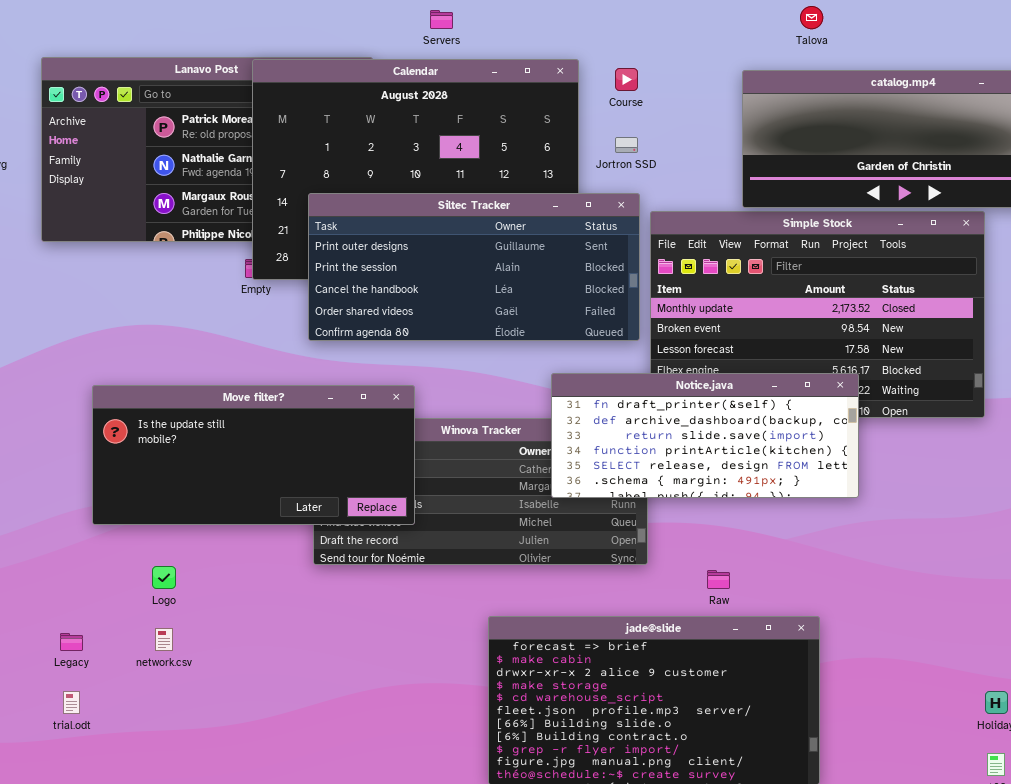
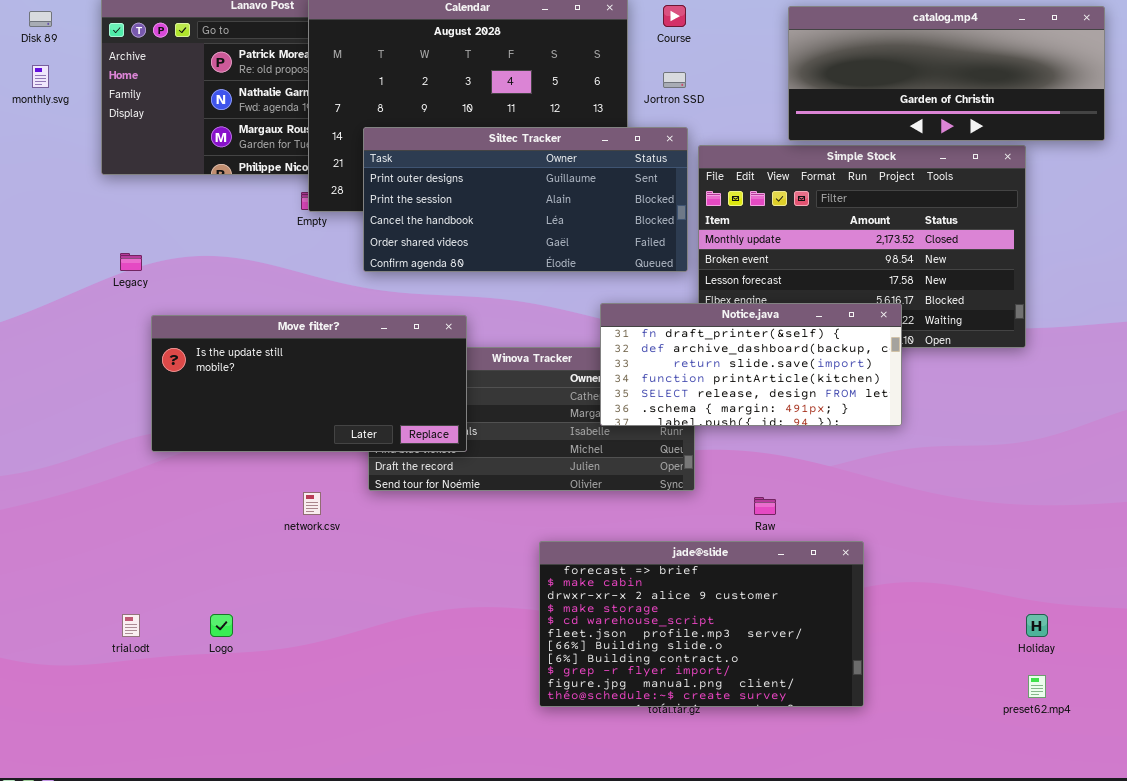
Logo: [152,566,176,589] -> [210,614,233,637], moved
network.csv: [155,628,173,651] -> [303,492,321,515], moved
Legacy: [60,633,83,651] -> [120,253,142,271], moved

